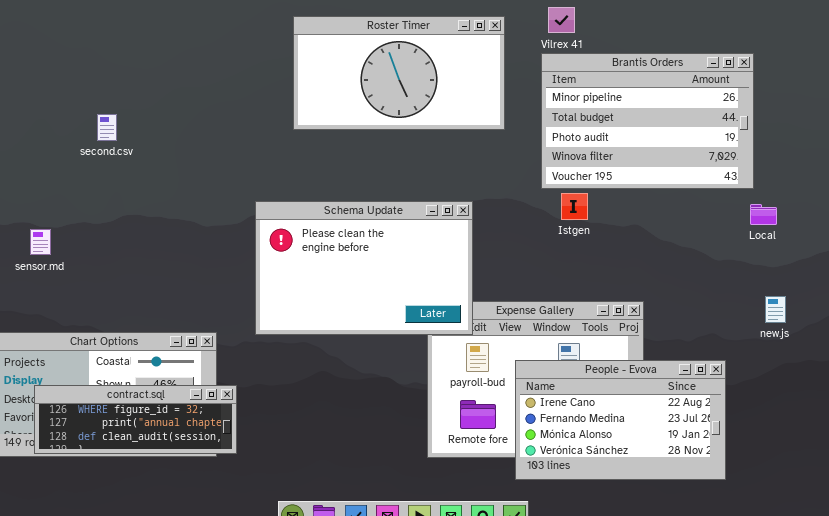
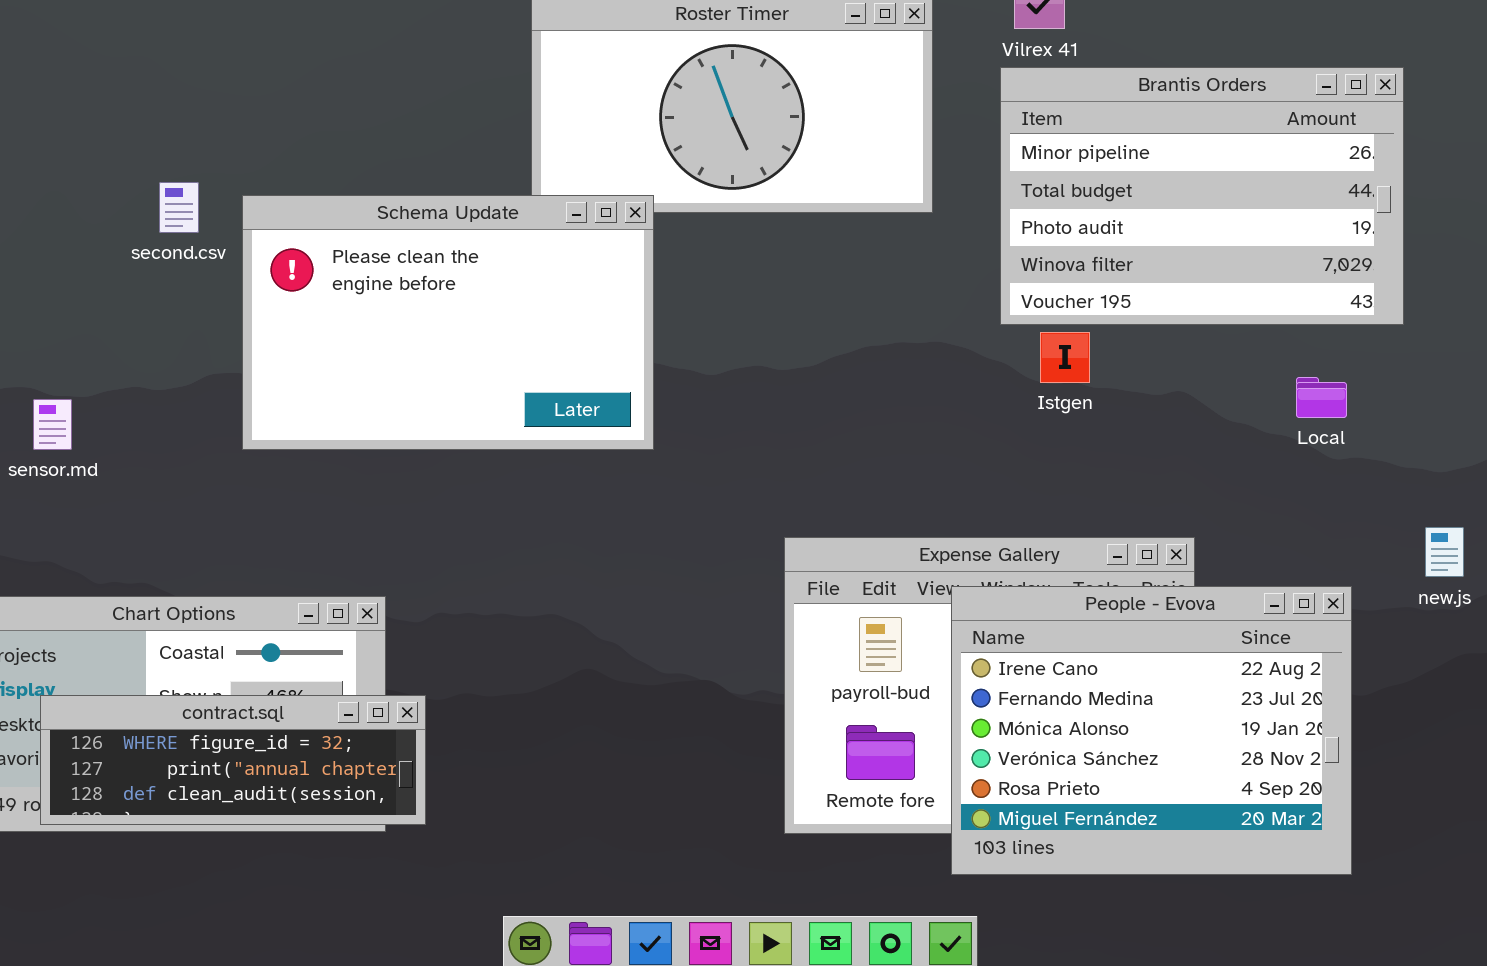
Schema Update: [255,201,473,335] -> [242,195,654,450], moved
Local: [750,204,777,225] -> [1296,377,1347,418], moved
People - Evova: [515,360,726,480] -> [951,586,1352,875], resized

